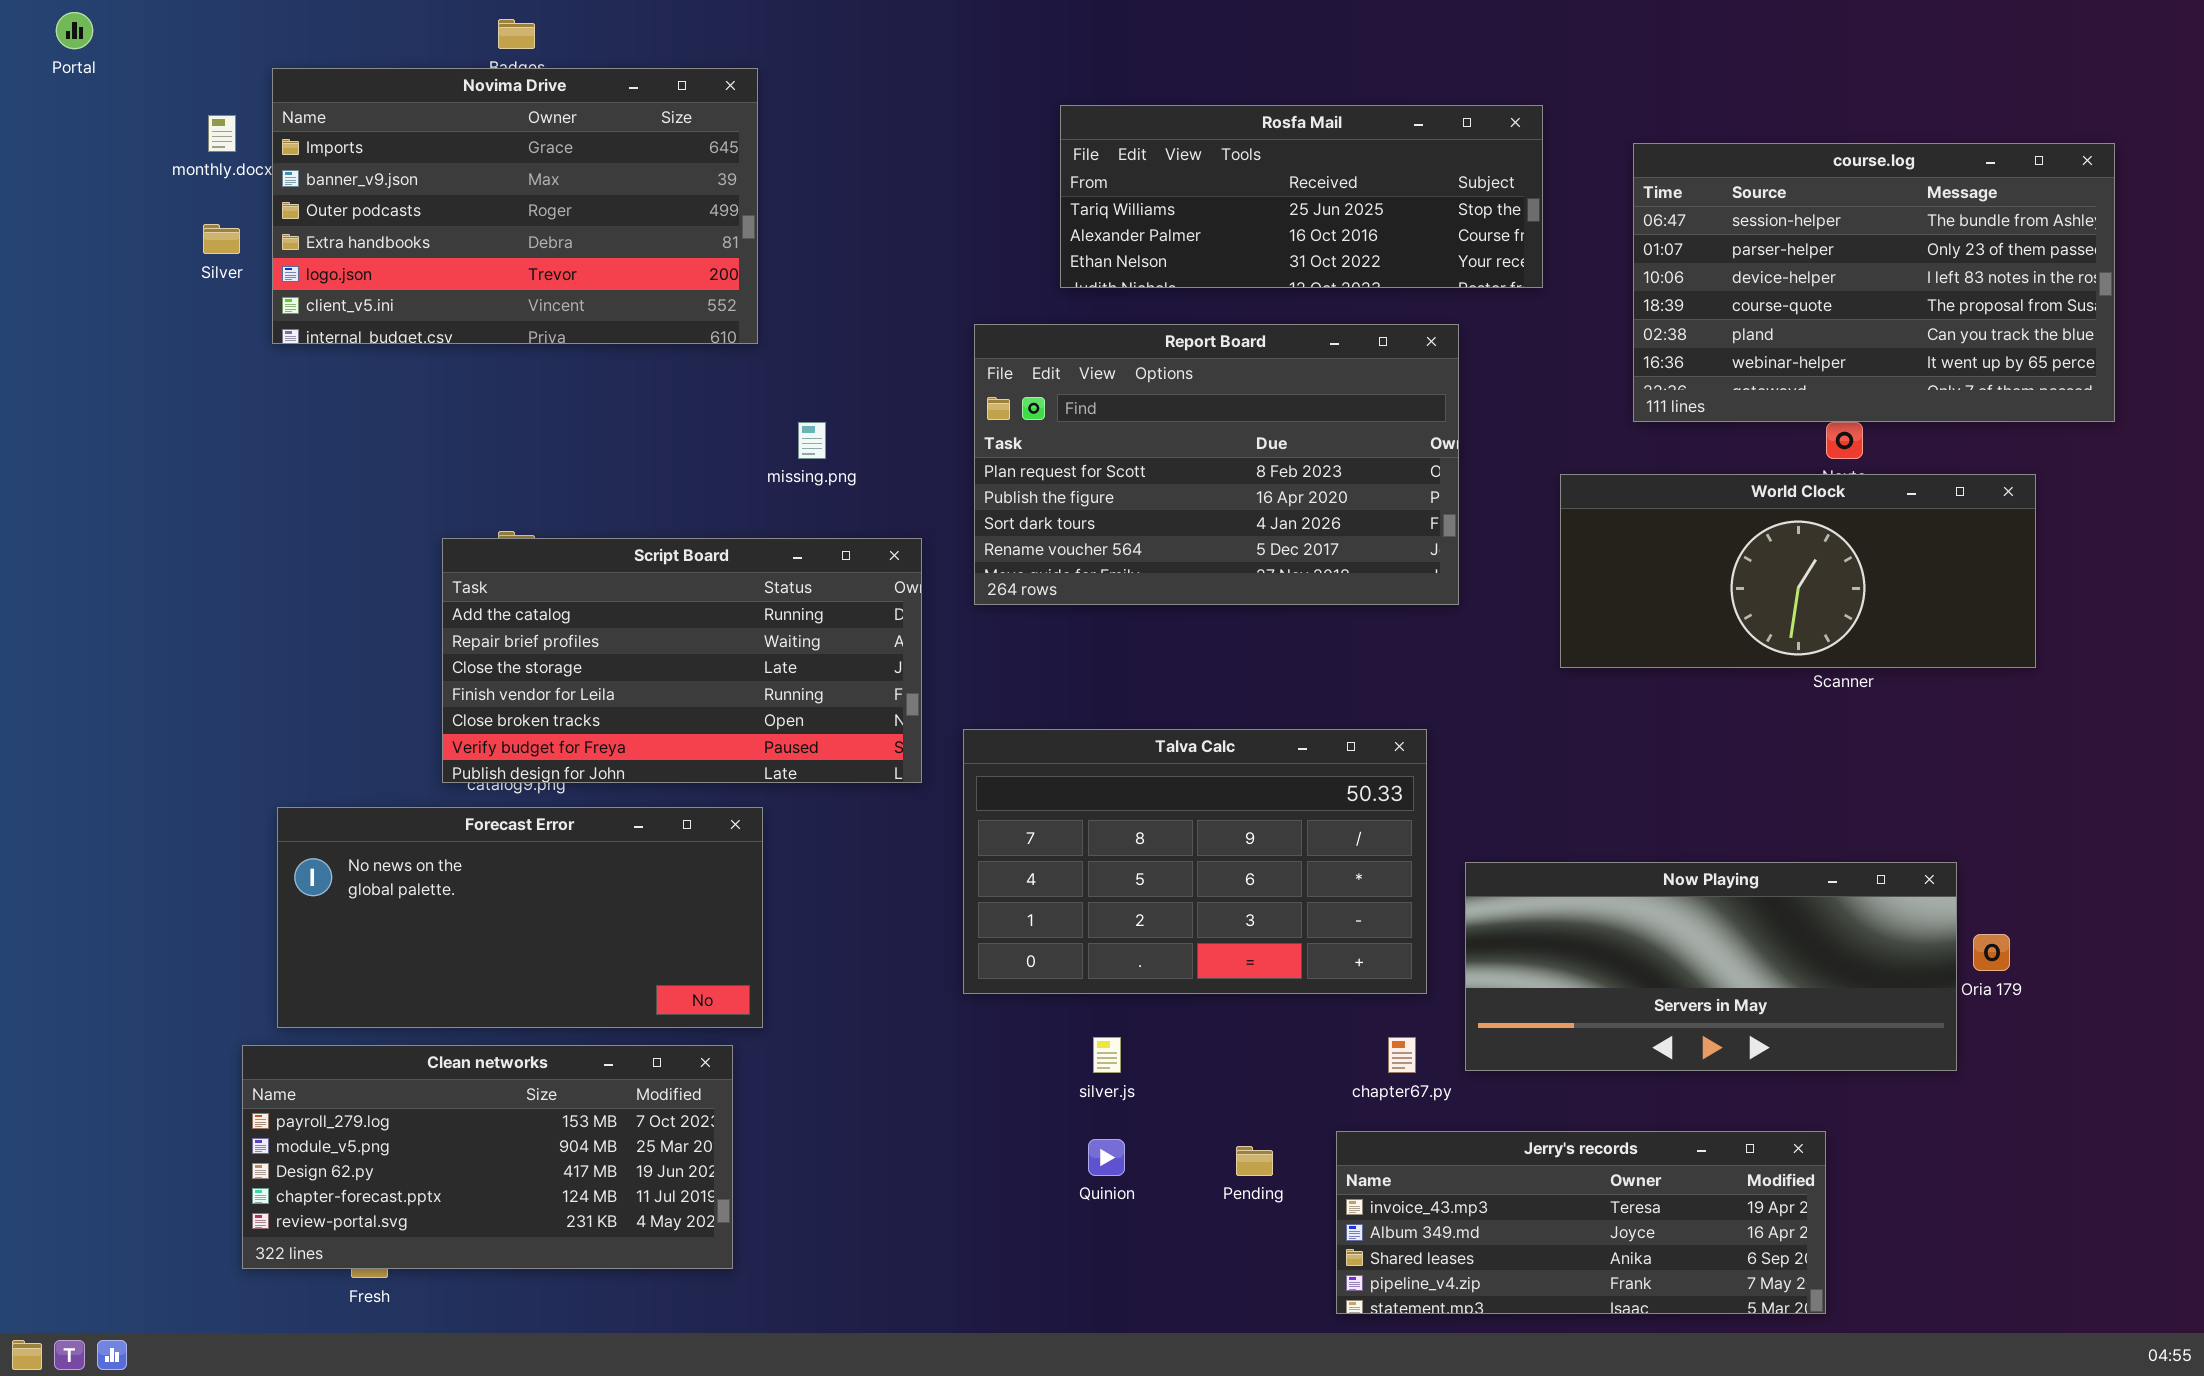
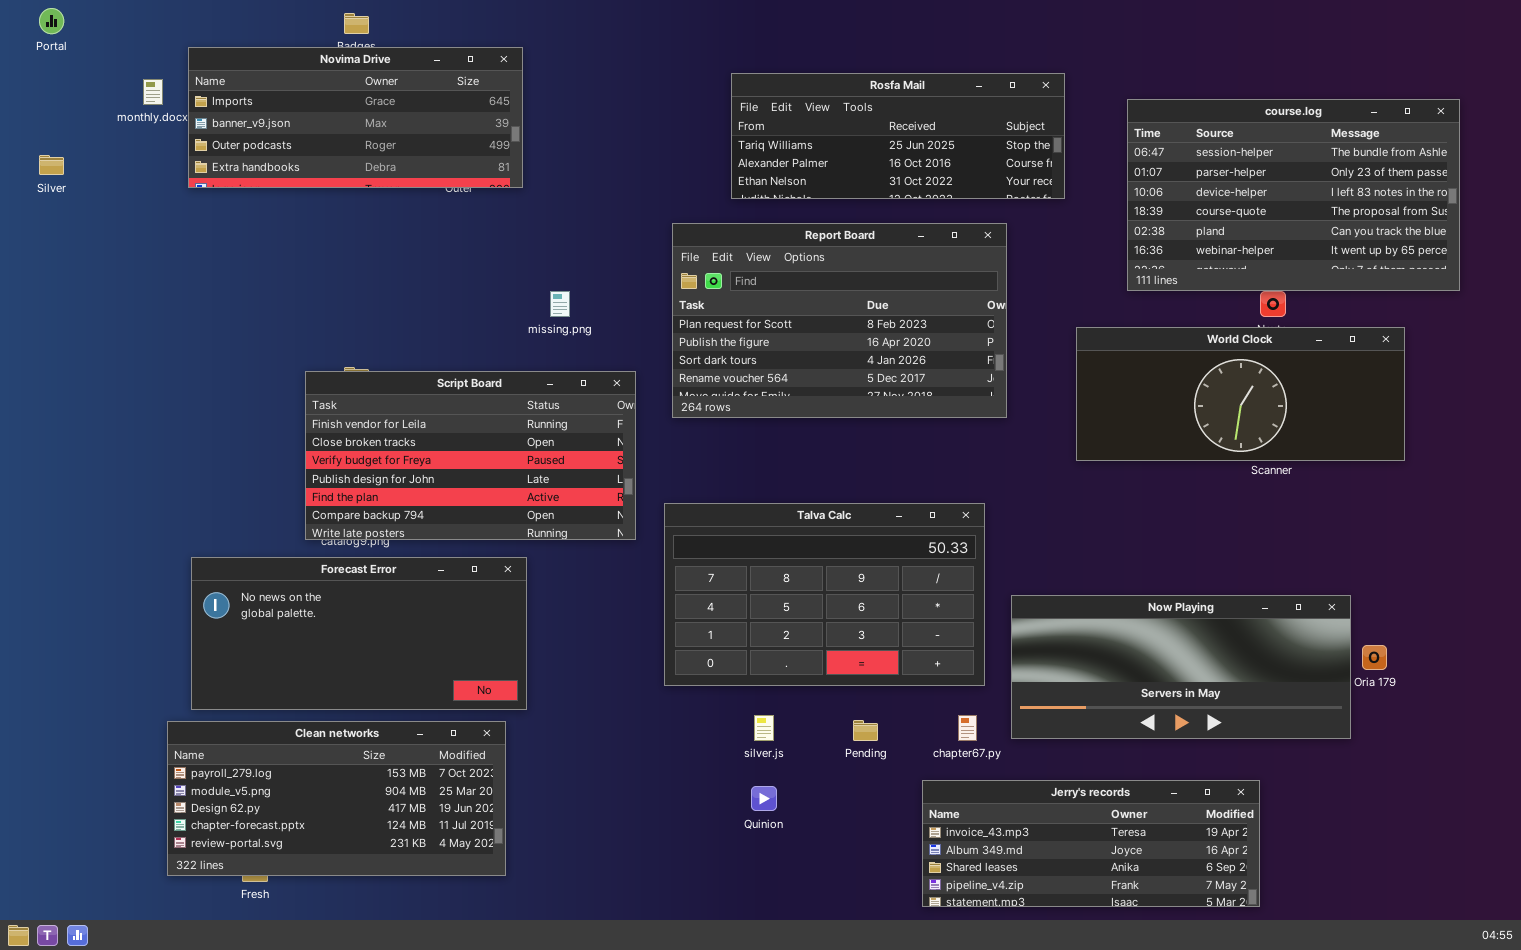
Novima Drive: [272,68,758,344] -> [188,47,523,188], resized
Silver: [203,224,240,254] -> [39,155,64,175], moved
Script Board: [442,538,922,783] -> [305,371,636,540], scrolled down 3 rows
Pending: [1236,1146,1273,1176] -> [853,720,878,741], moved

